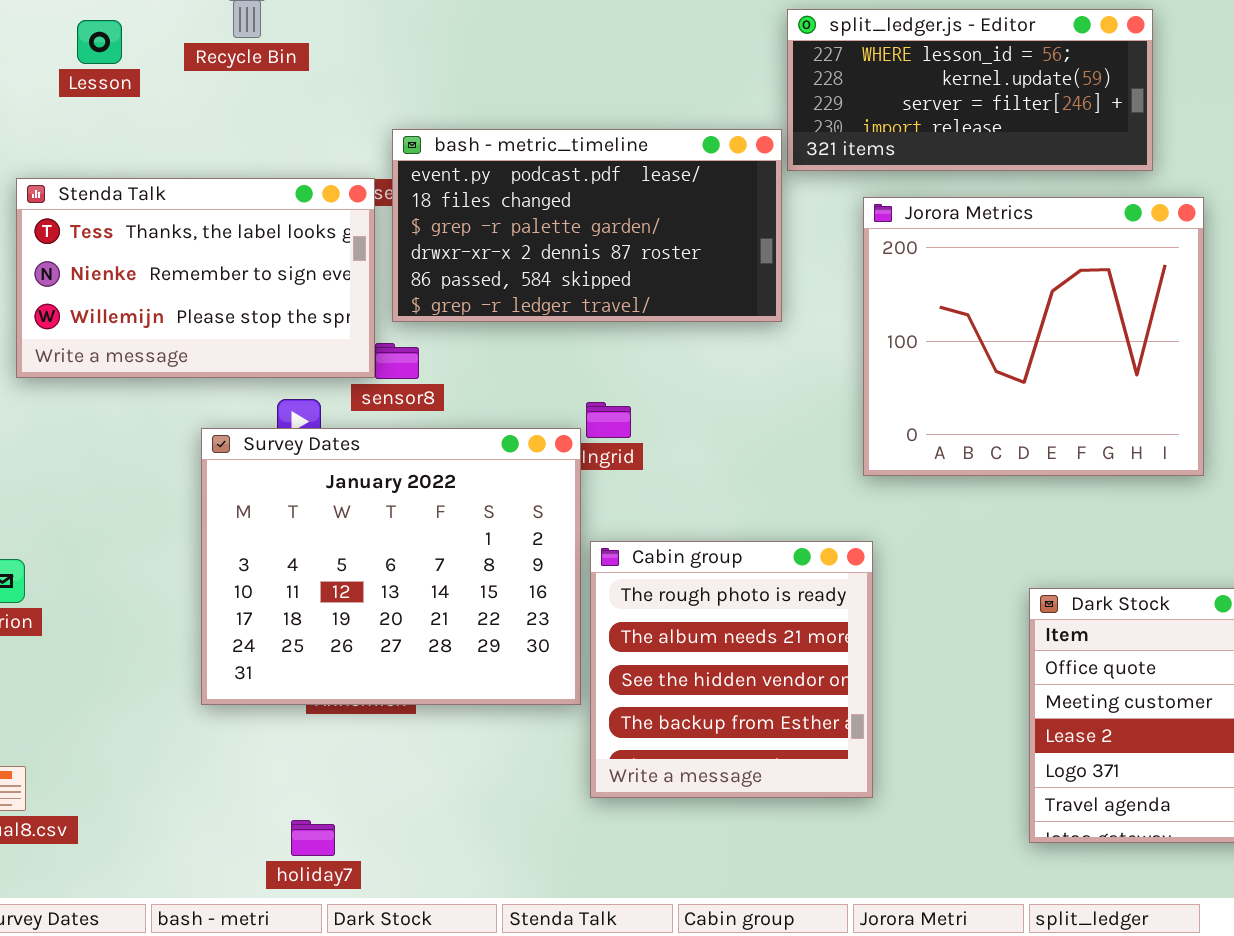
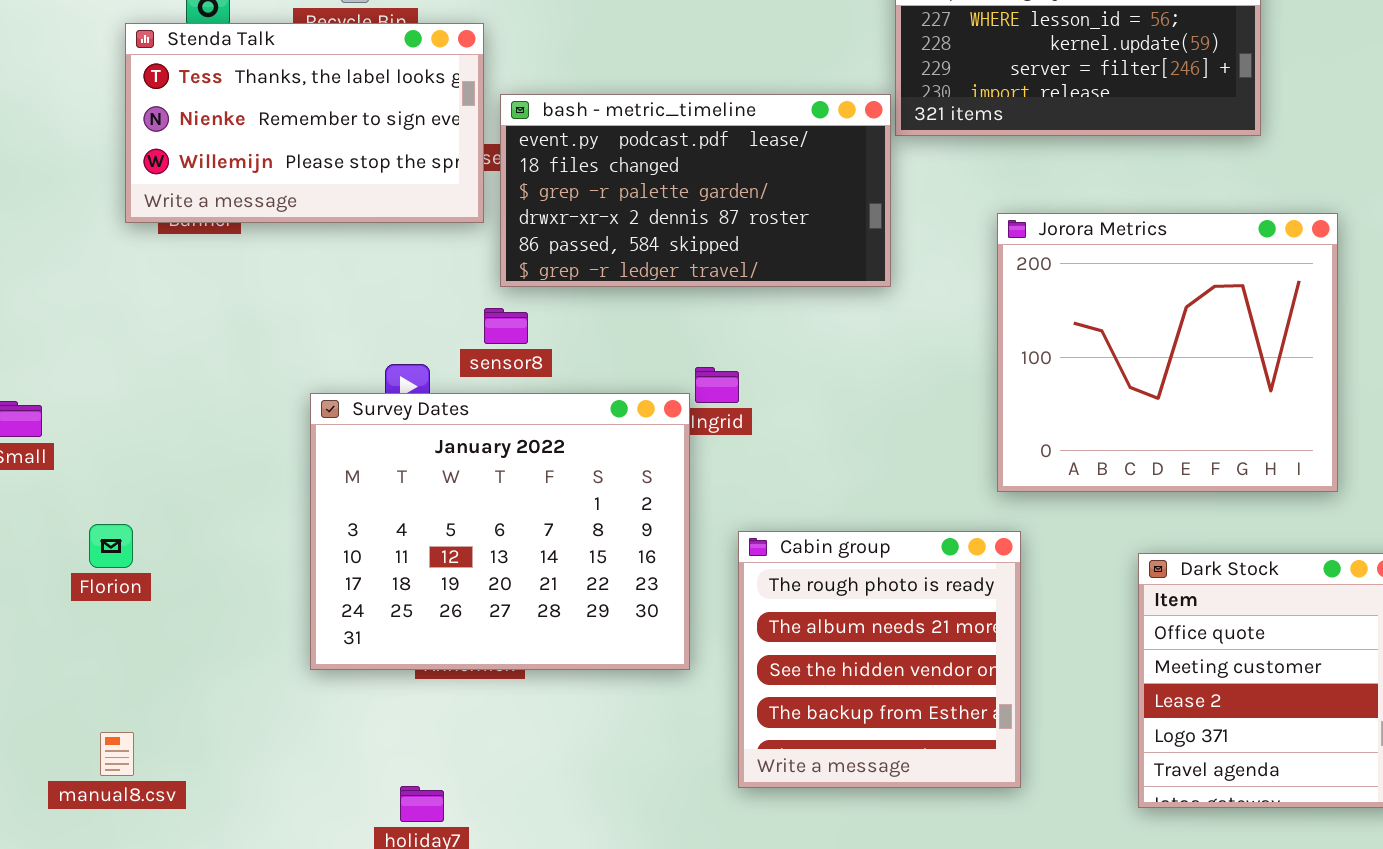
Stenda Talk: [16,178,375,378] -> [125,23,484,223], moved
Jorora Metrics: [863,197,1204,476] -> [997,213,1338,492], moved
Cabin group: [590,541,873,798] -> [738,531,1021,788], moved

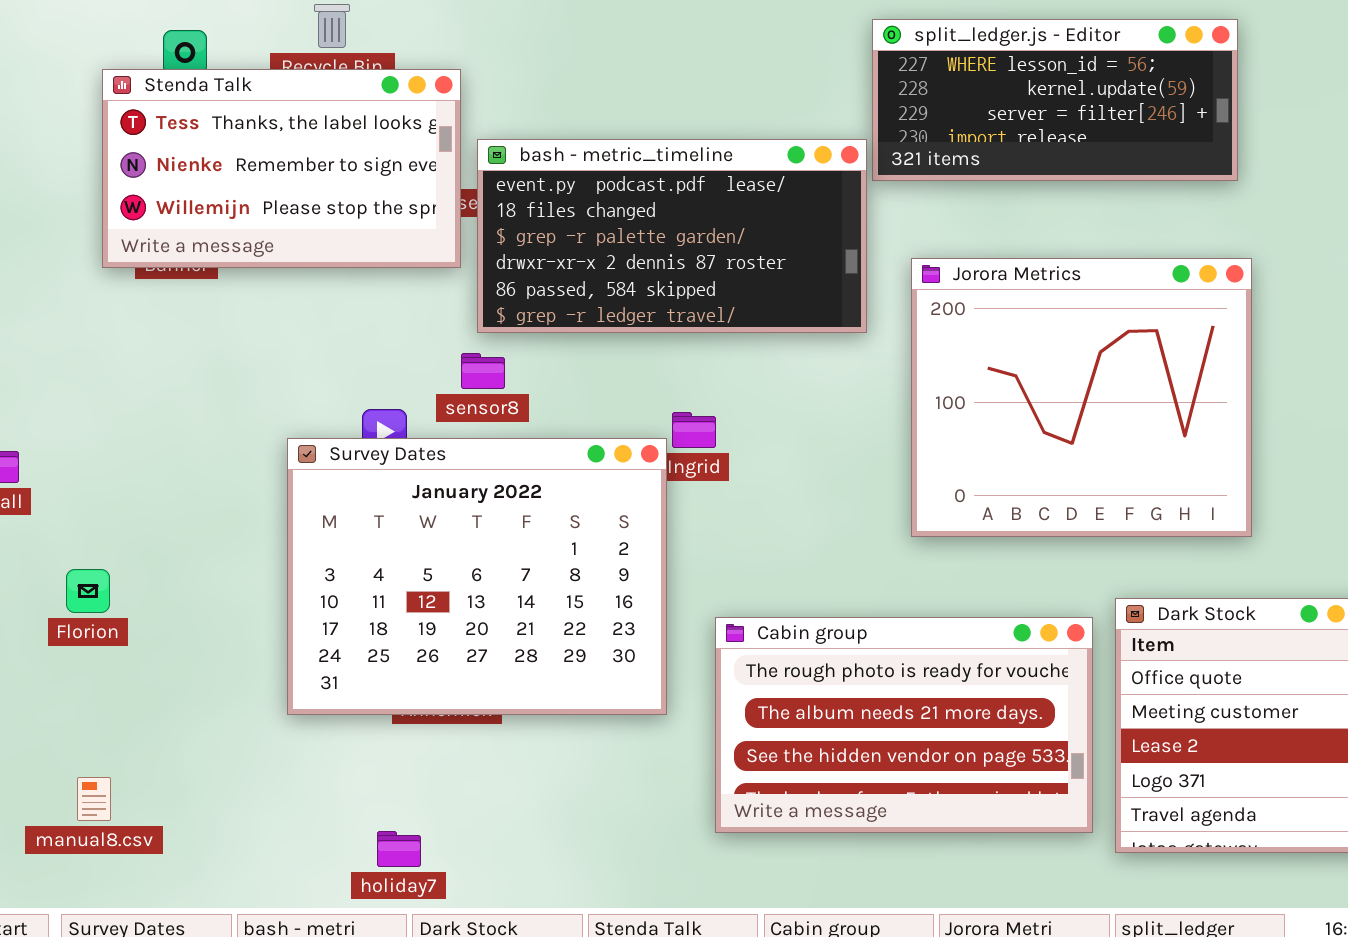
Jorora Metrics: [997,213,1338,492] -> [911,258,1252,537], moved
Cabin group: [738,531,1021,788] -> [715,617,1093,833], resized

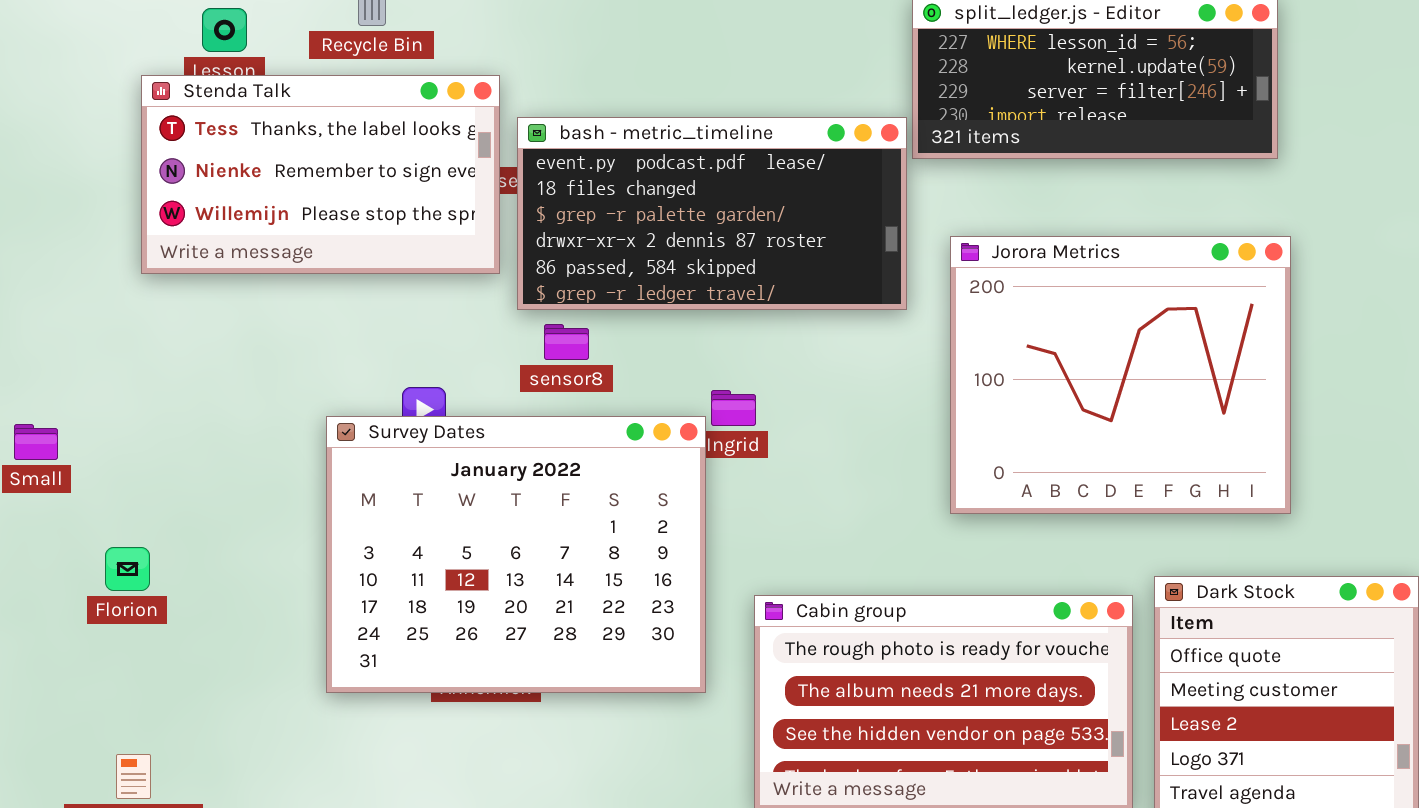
Stenda Talk: [102,69,461,268] -> [141,75,500,274], moved
sensor8: [461,353,505,389] -> [544,324,589,360], moved

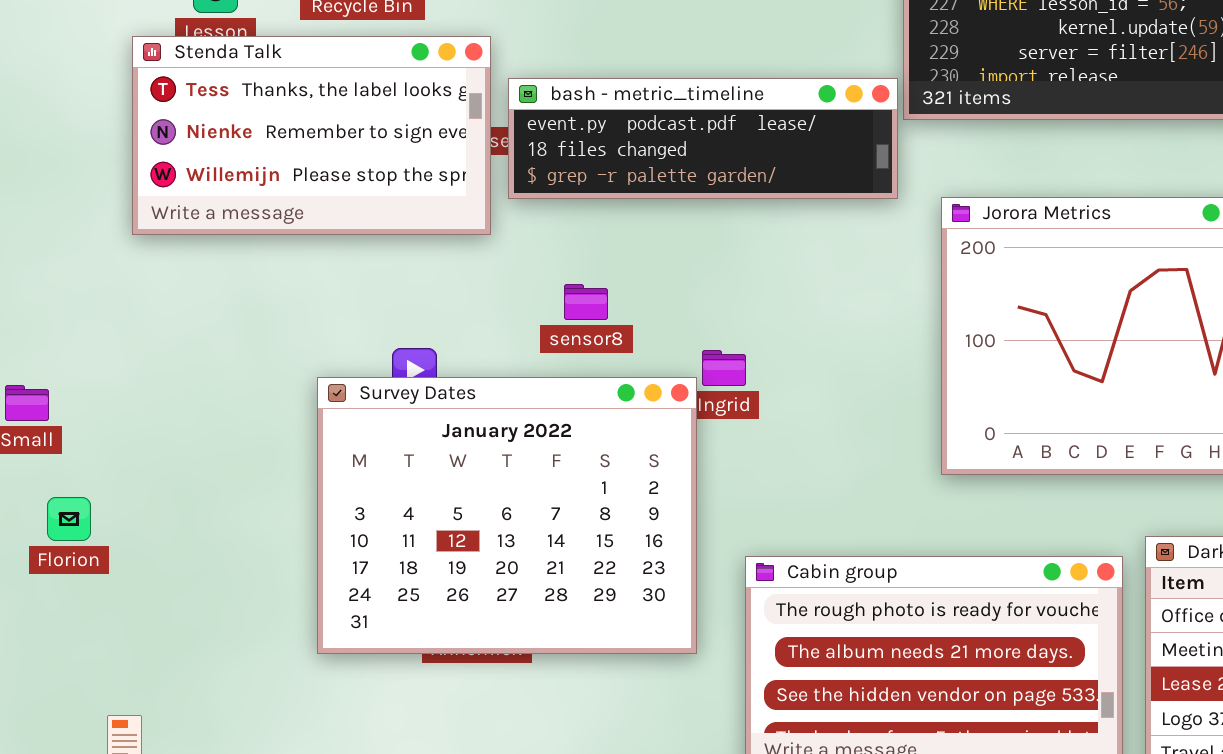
bash - metric_timeline: [517,117,907,310] -> [508,78,898,199], resized
sensor8: [544,324,589,360] -> [564,284,608,320], moved
Florion: [105,547,150,591] -> [47,497,91,541], moved

